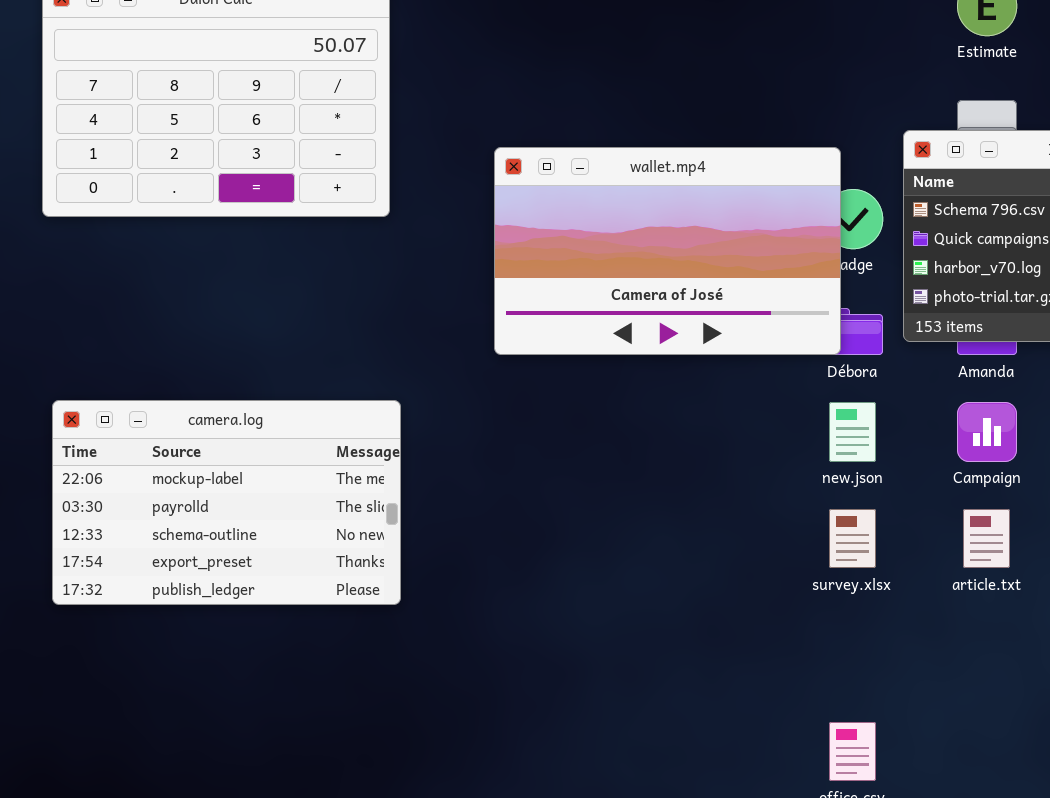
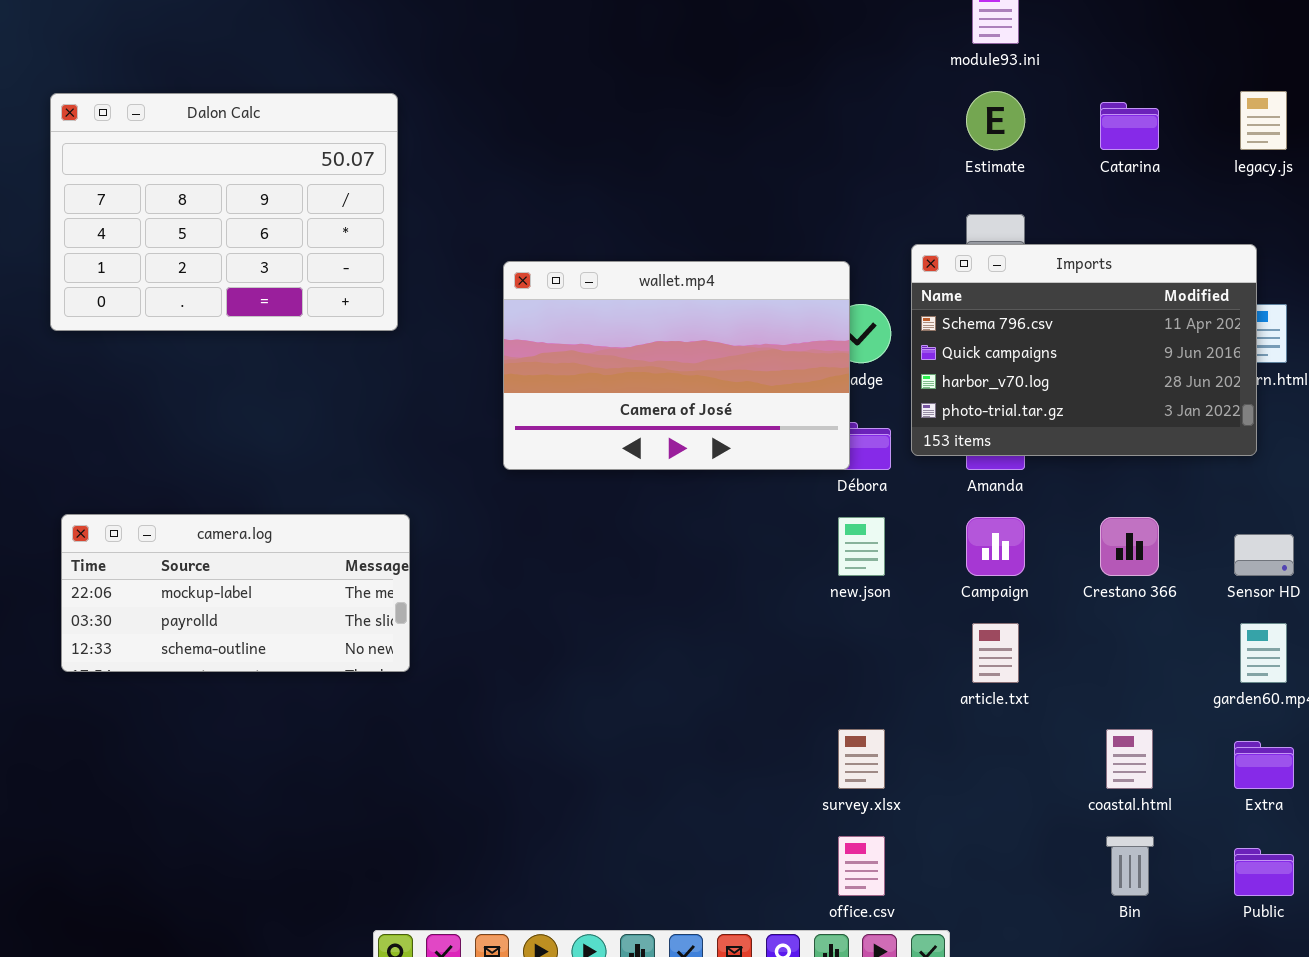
camera.log: [52,400,401,605] -> [61,514,410,672], resized
survey.xlsx: [829,509,876,568] -> [838,729,885,789], moved

